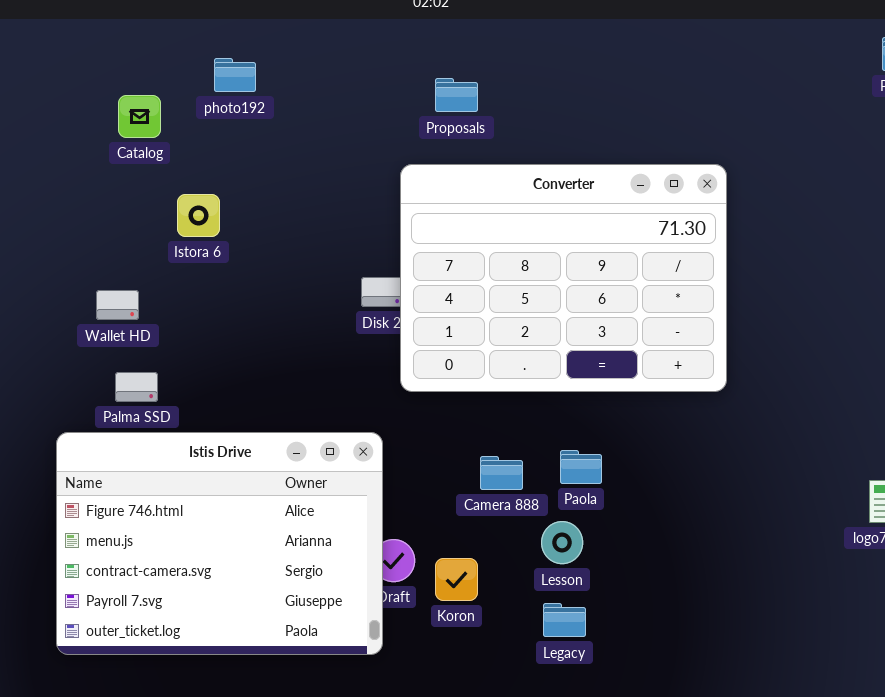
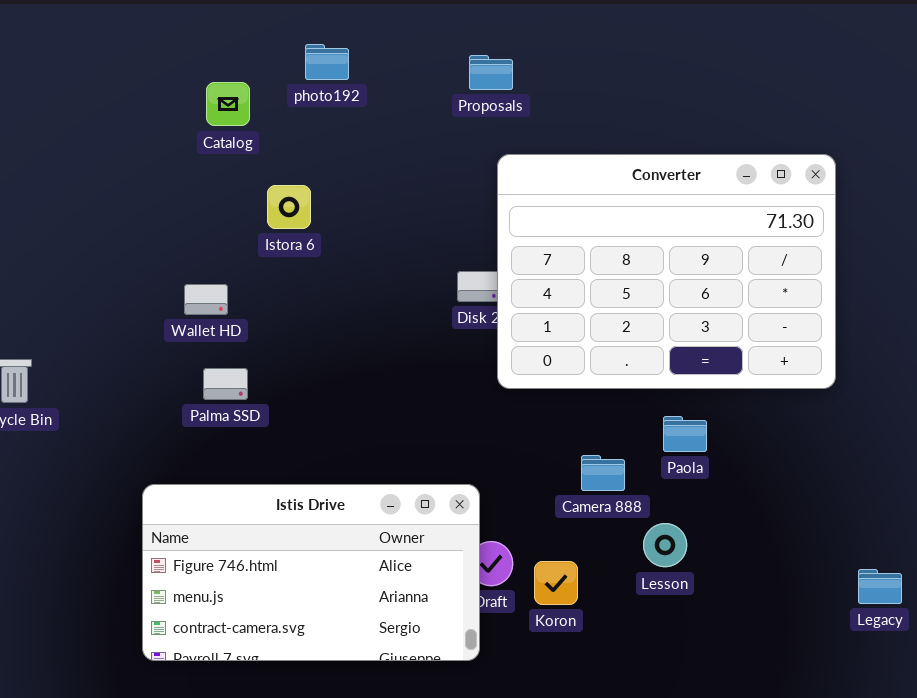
Proposals: [435,78,478,112] -> [469,55,513,90], moved
Istis Drive: [56,432,383,655] -> [142,484,480,661], resized
Paola: [560,450,602,484] -> [663,416,707,452], moved
Legacy: [543,603,586,637] -> [858,569,902,604], moved

